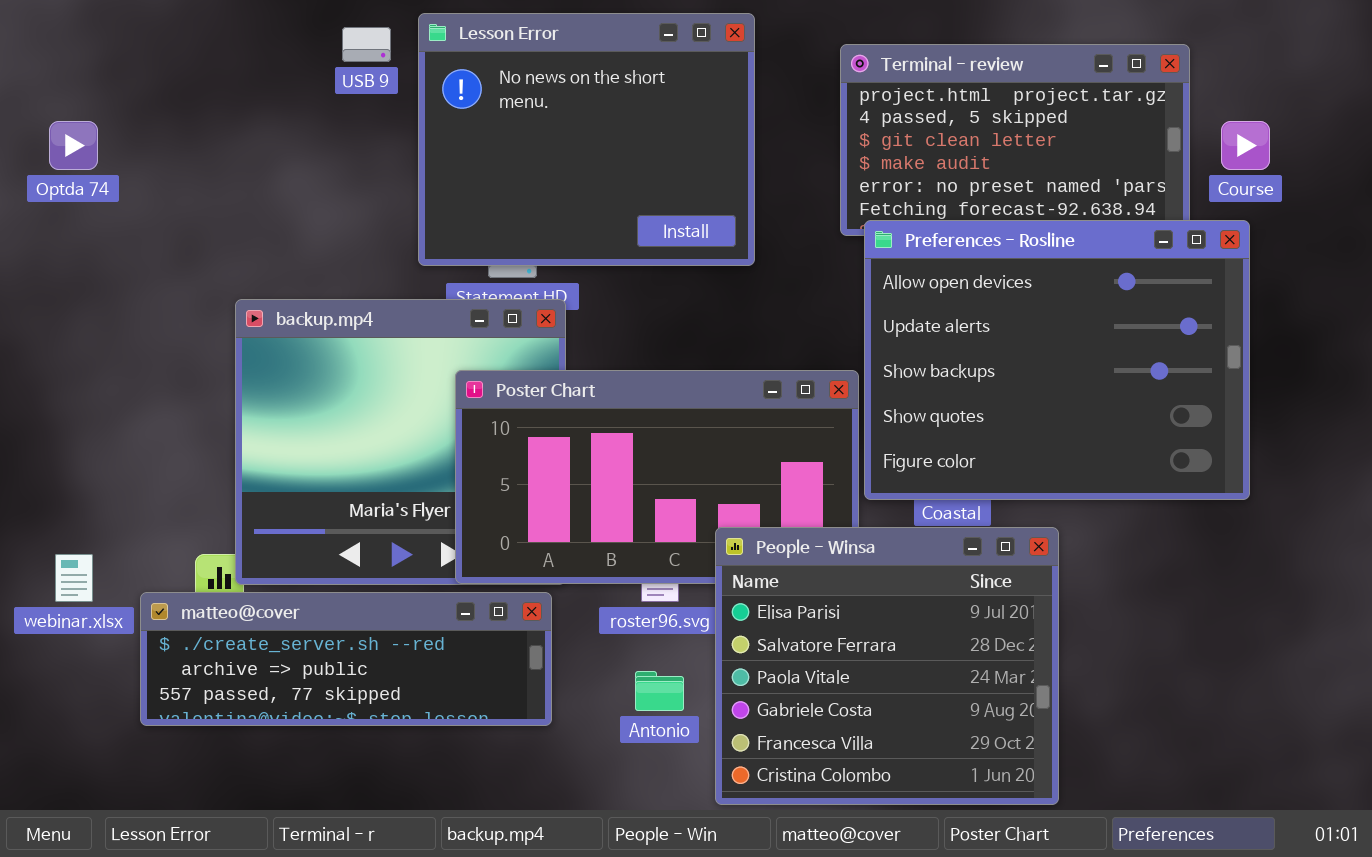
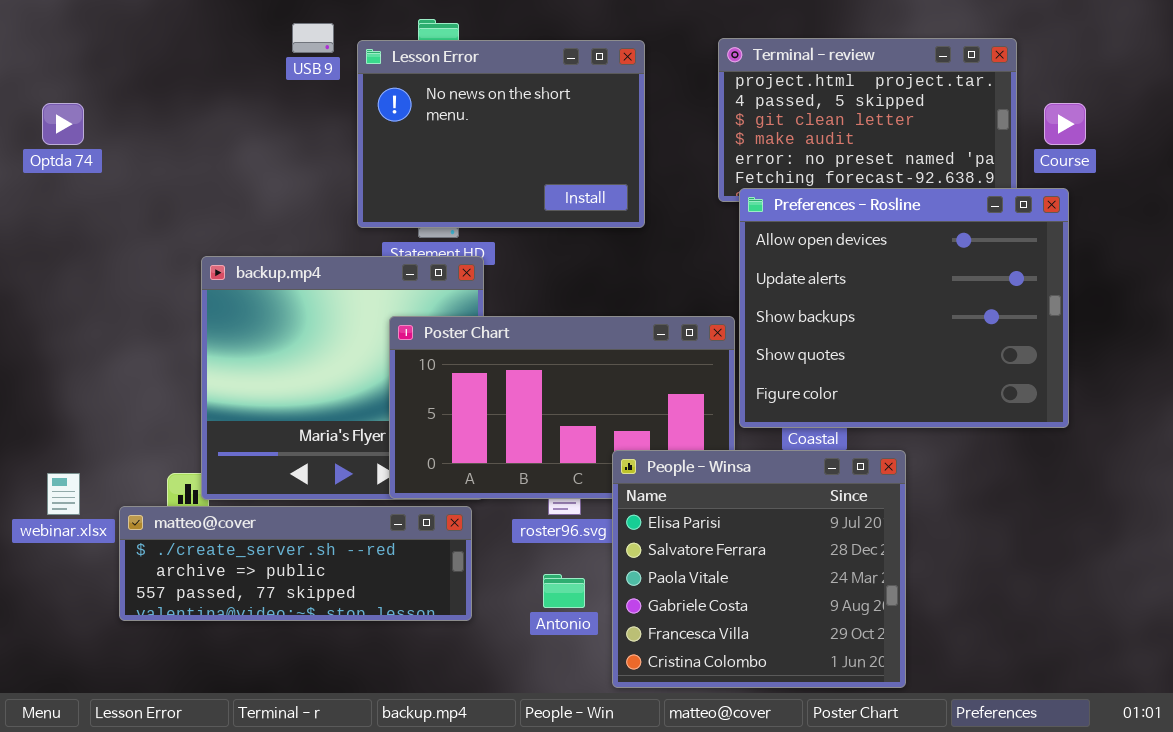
Lesson Error: [418,13,755,266] -> [357,40,645,228], resized

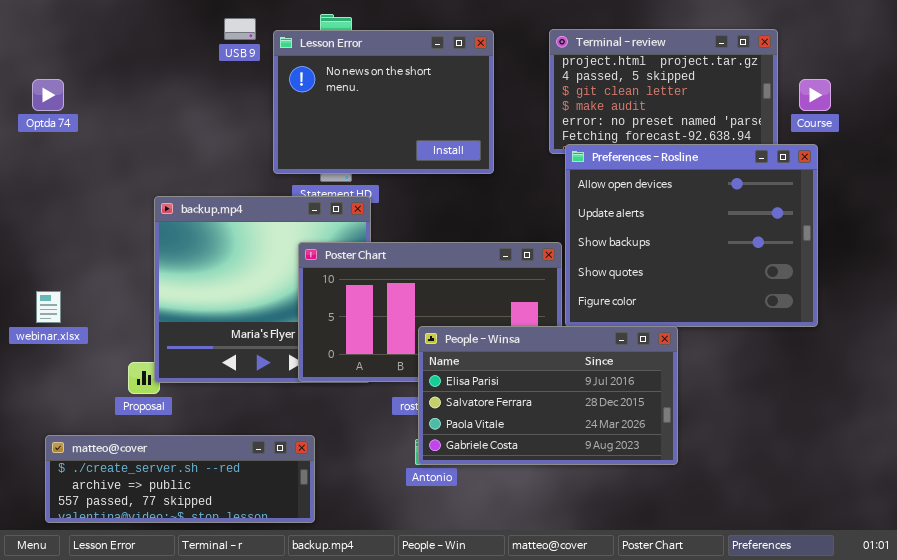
People - Winsa: [612,450,906,688] -> [418,326,678,465], moved, resized
webinar.xlsx: [47,473,80,515] -> [36,291,61,323], moved
matteo@cover: [119,506,472,621] -> [45,435,315,523], moved

